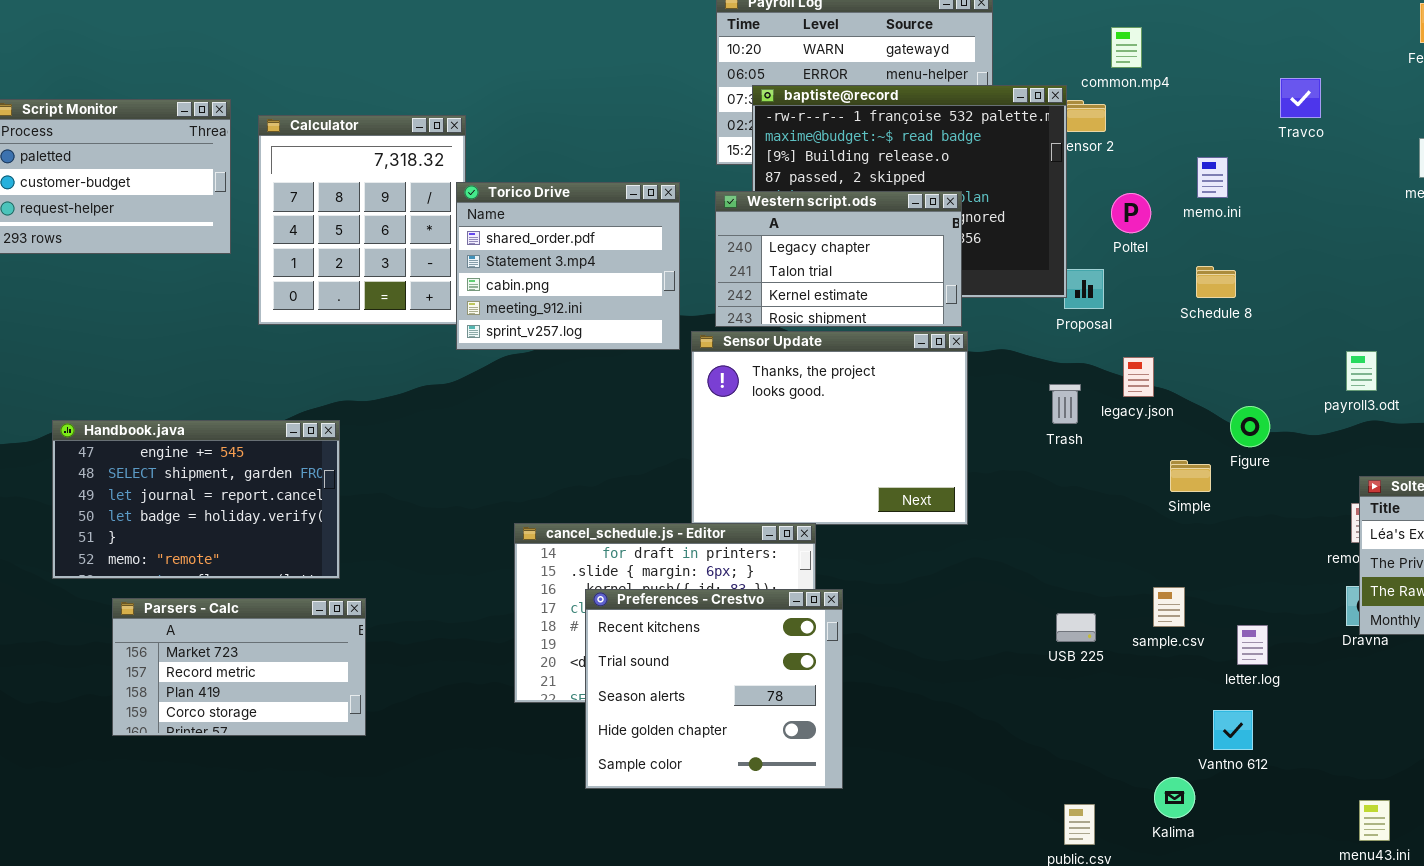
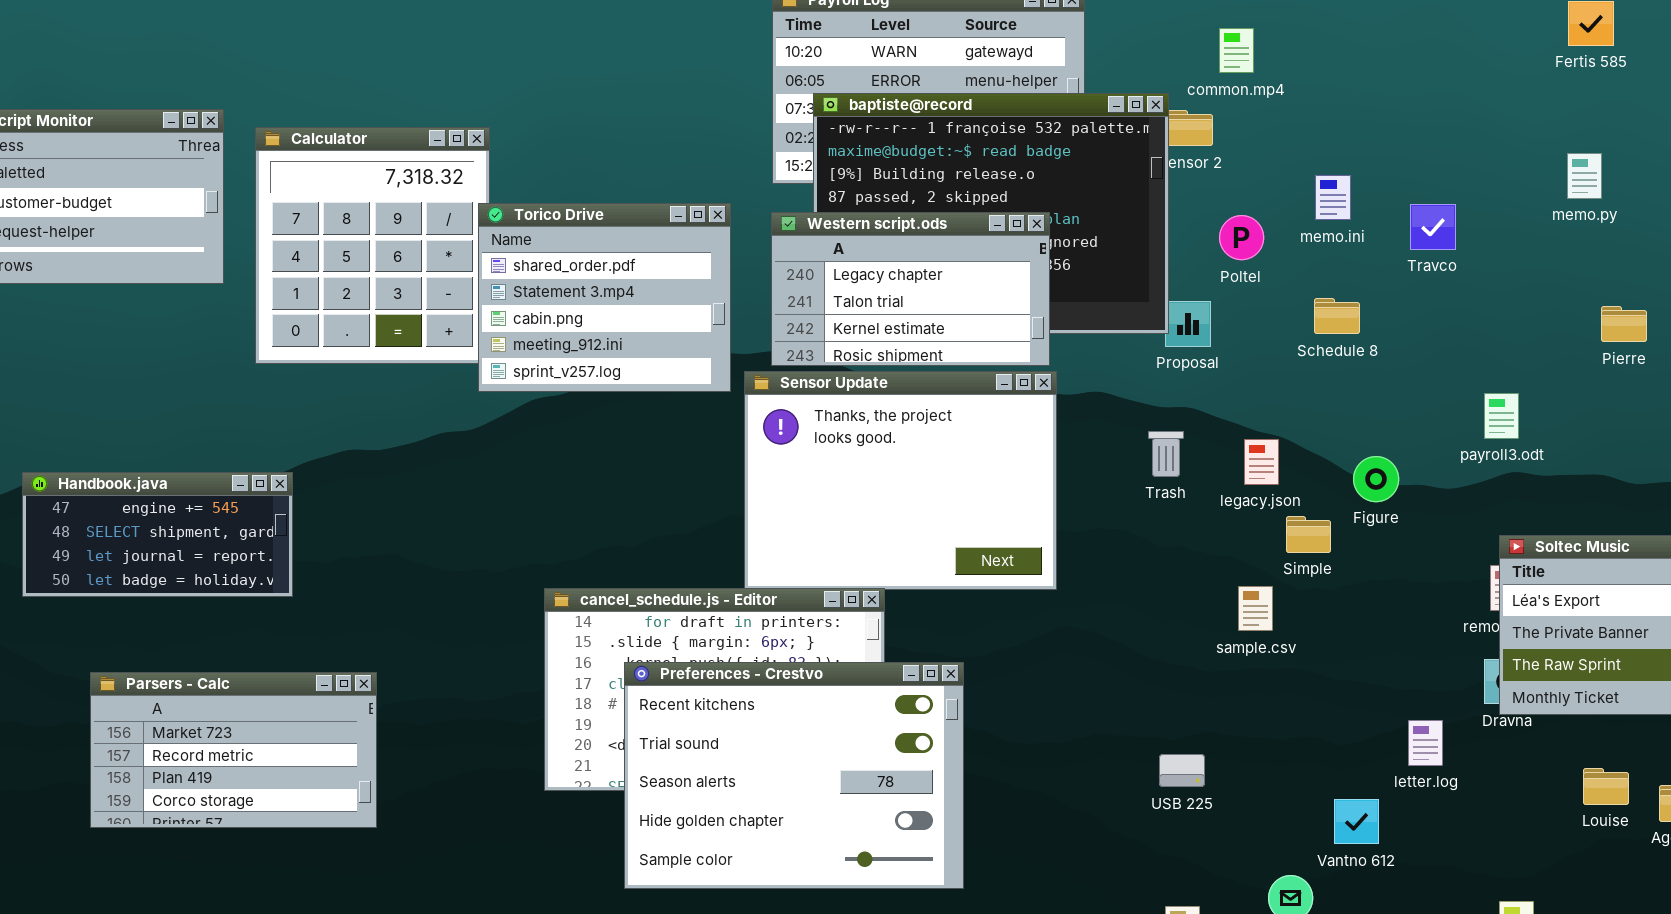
Travco: [1280,78,1321,118] -> [1410,204,1456,250], moved
legacy.json: [1123,357,1154,397] -> [1244,439,1279,485], moved
Handbook.java: [52,420,340,579] -> [22,472,293,597], resized
sample.csv: [1153,587,1185,627] -> [1238,586,1273,631], moved
Preferences - Crestvo: [585,589,843,789] -> [624,662,964,889], resized
USB 225: [1056,613,1096,642] -> [1159,754,1205,787], moved
letter.log: [1237,625,1268,665] -> [1408,720,1443,766], moved

